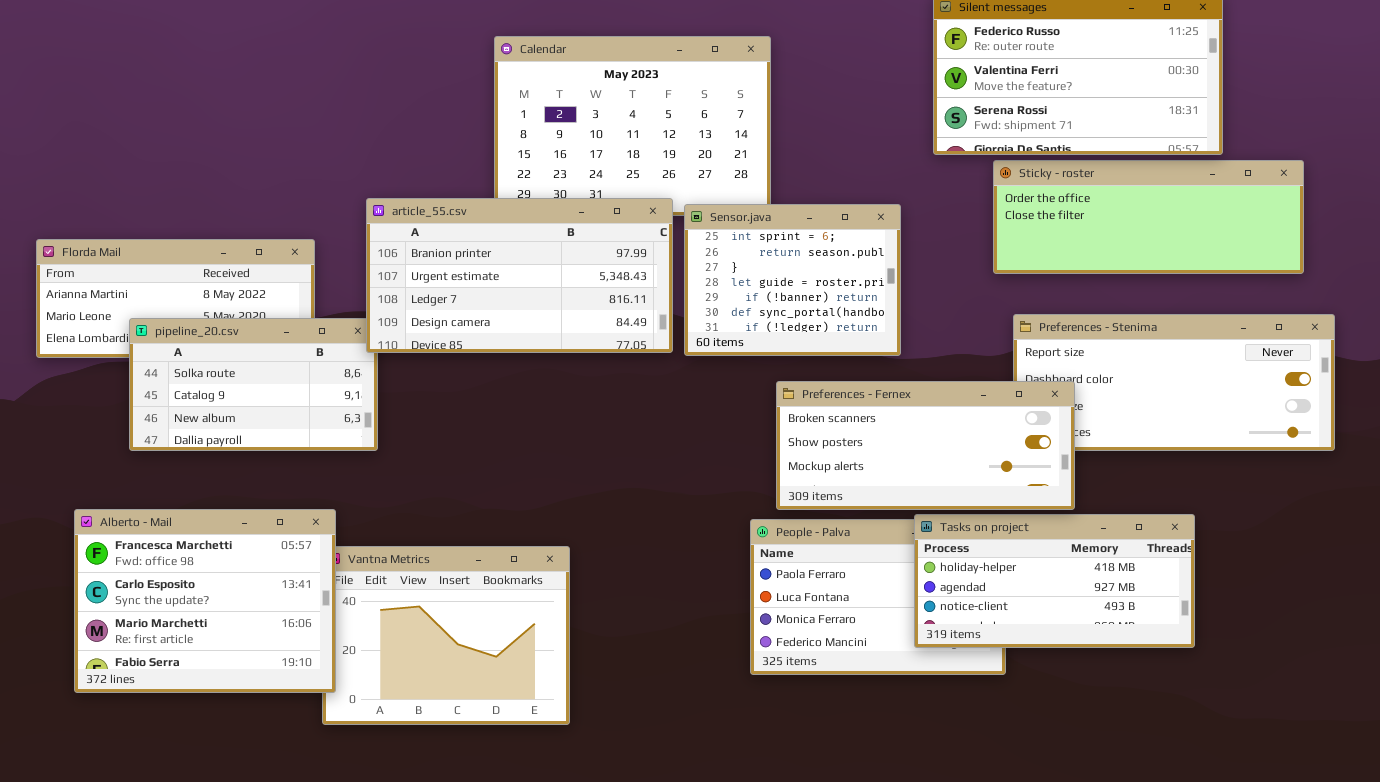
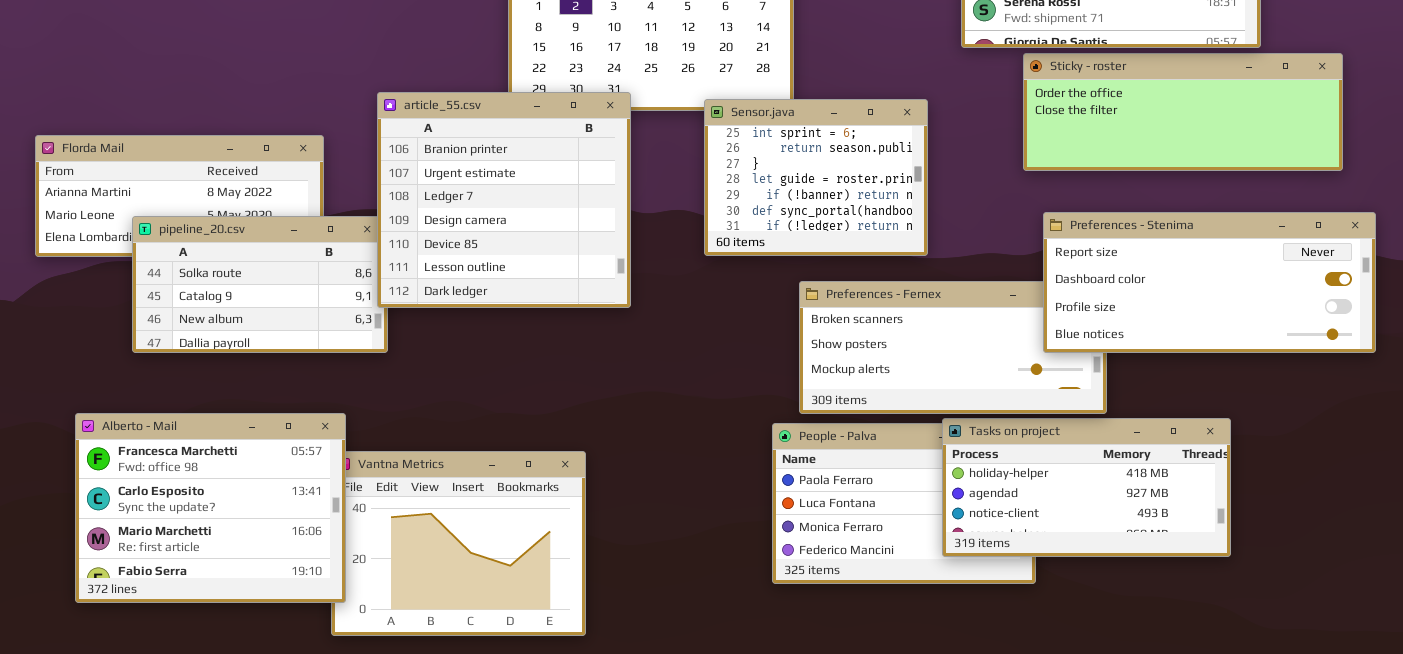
article_55.csv: [366,198,673,353] -> [377,92,631,308], resized
Preferences - Stenima: [1013,314,1335,451] -> [1043,212,1376,353], raised

